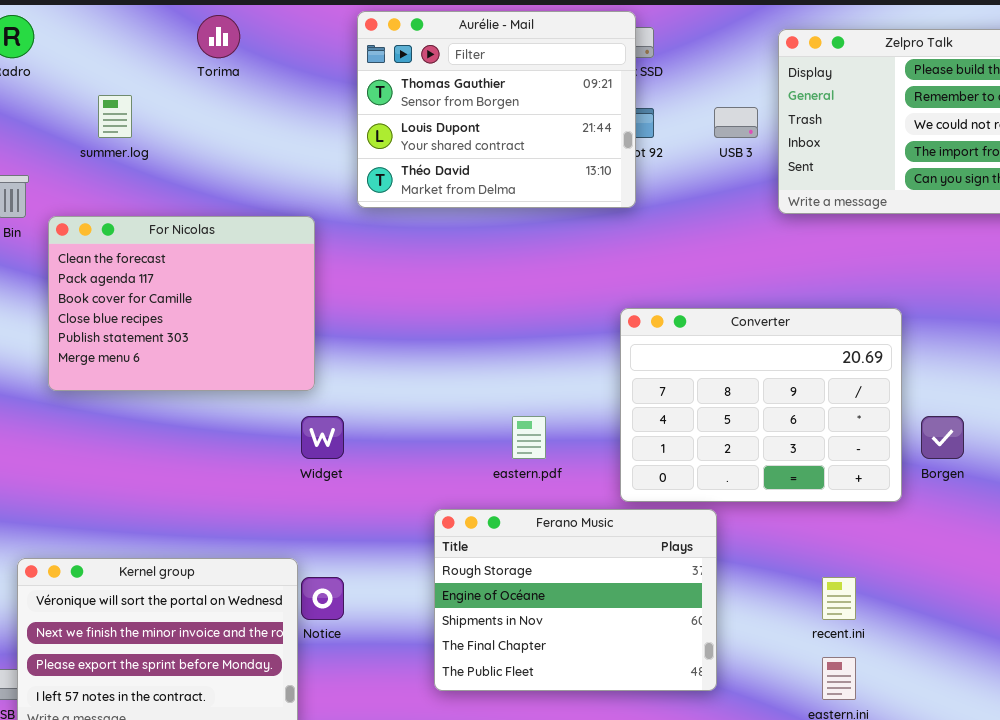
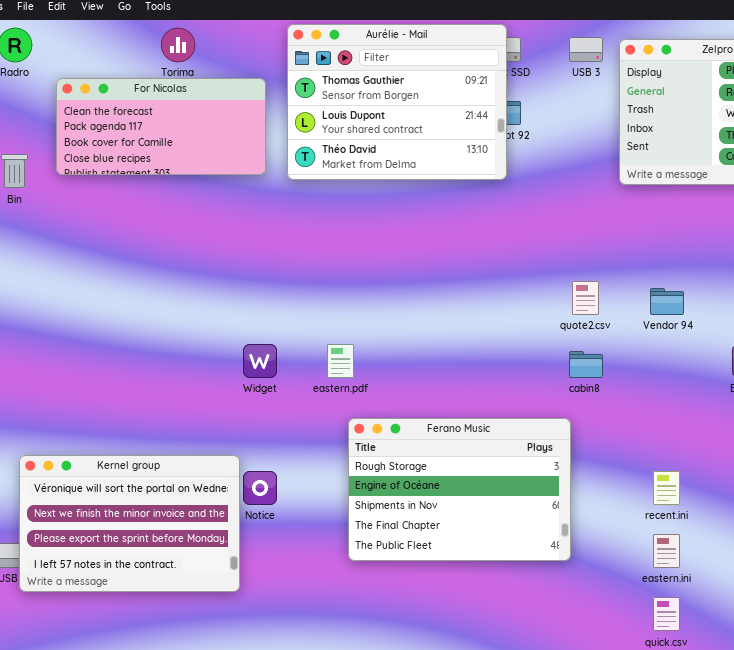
USB 3: [714,107,758,138] -> [569,37,603,62], moved
For Nicolas: [48,216,315,391] -> [56,78,266,175], moved, resized
Converter: [620,308,902,502] -> none, closed
eastern.pdf: [512,416,546,459] -> [327,344,354,378], moved

